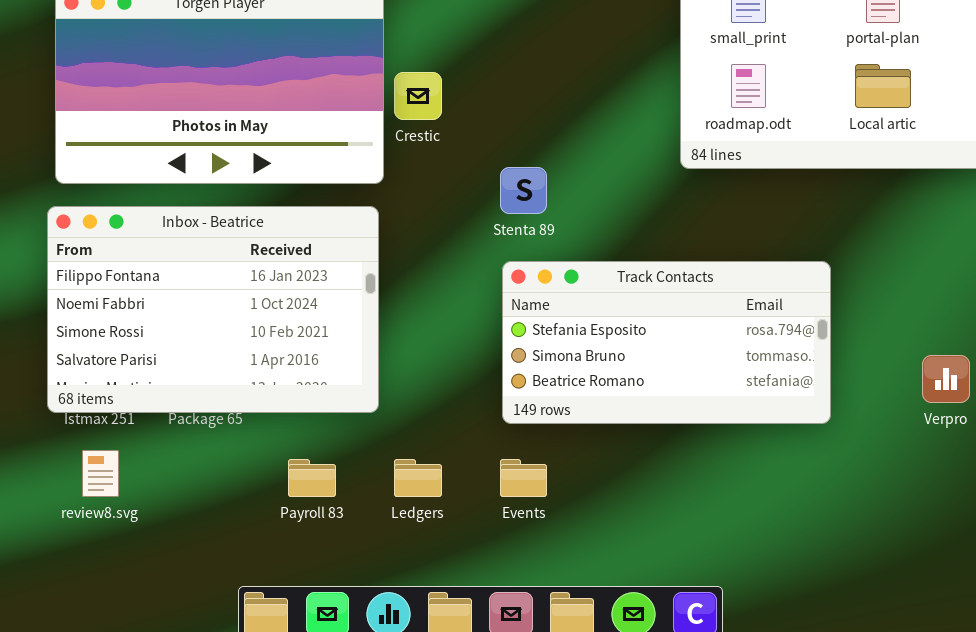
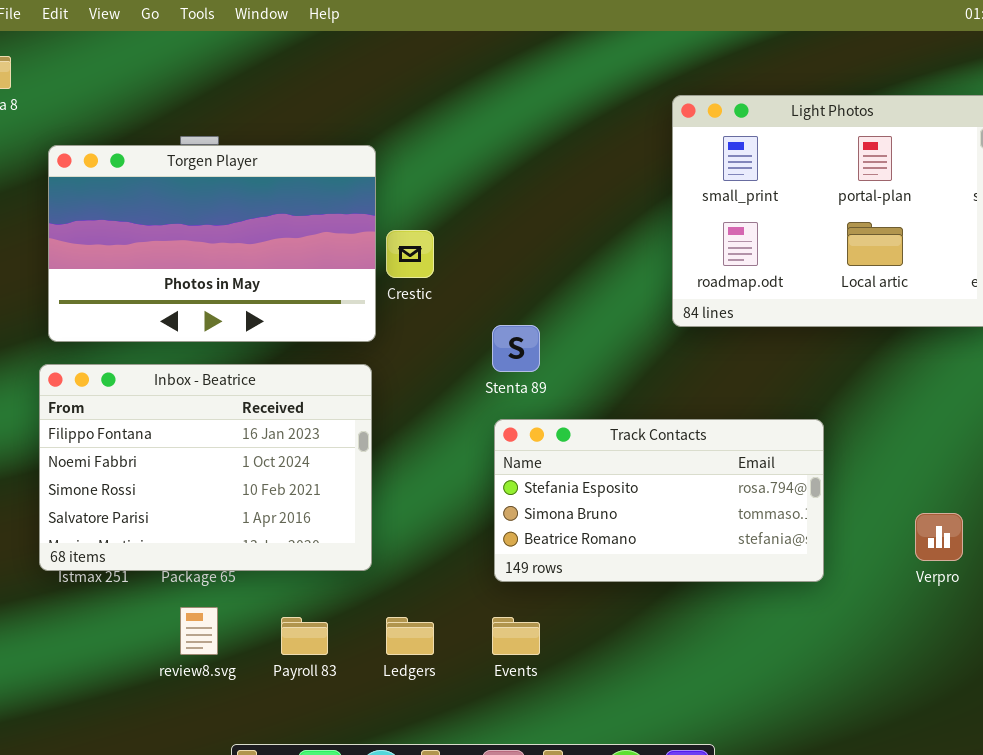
review8.svg: [82,450,119,497] -> [180,607,218,655], moved

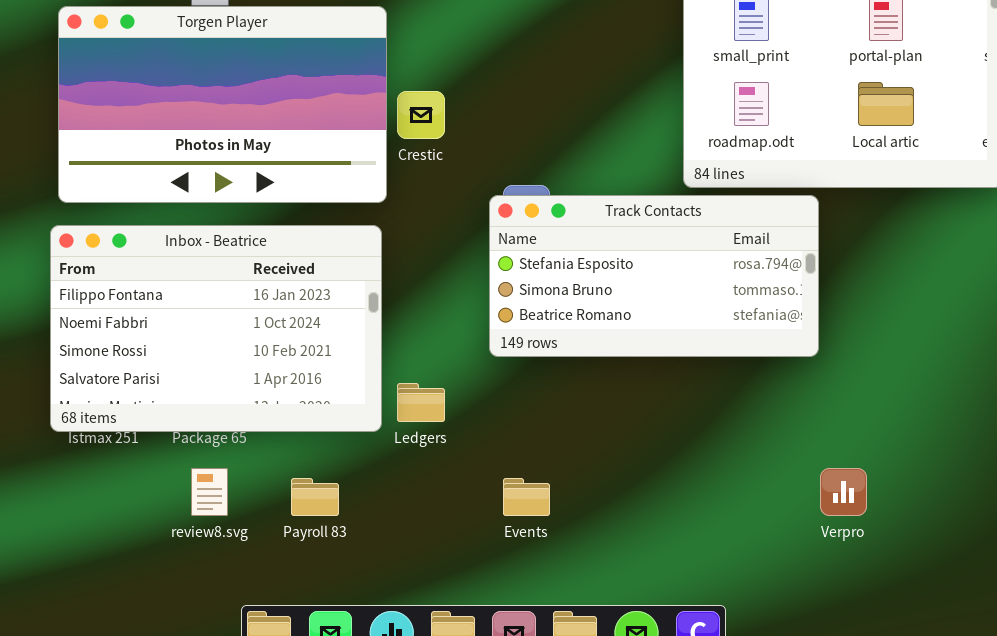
Track Contacts: [494,419,824,582] -> [489,195,819,357], moved
Verpro: [915,513,963,561] -> [820,468,867,516], moved
Ledgers: [386,617,434,655] -> [397,383,445,422], moved

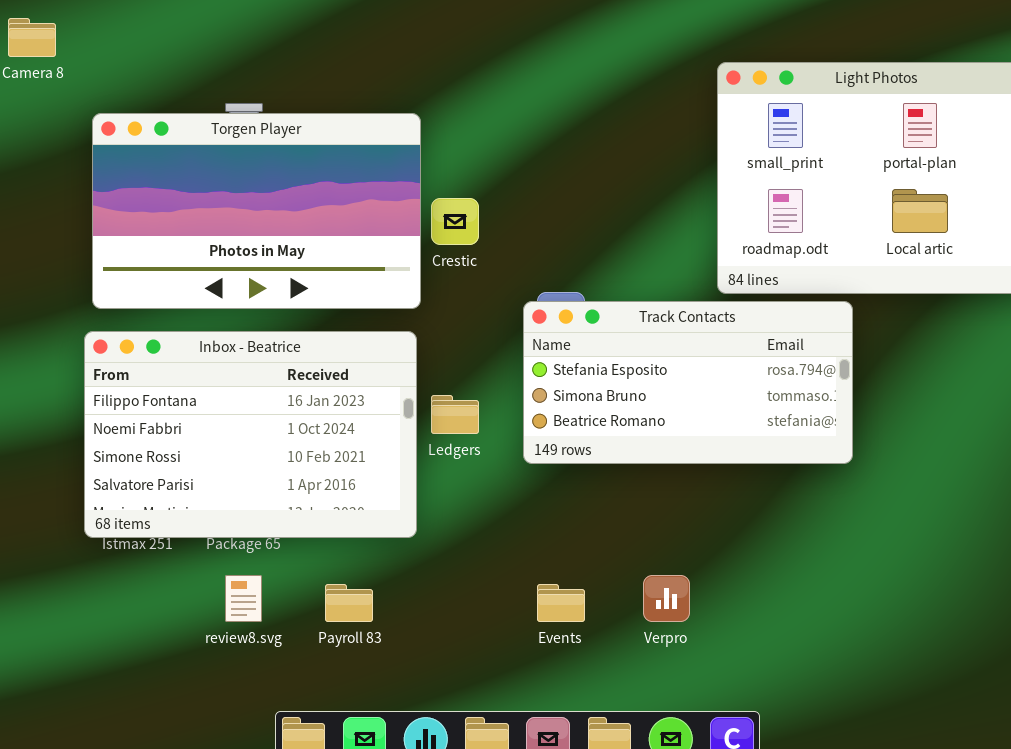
Ledgers: [397,383,445,422] -> [431,395,479,434], moved
Verpro: [820,468,867,516] -> [643,575,690,622], moved

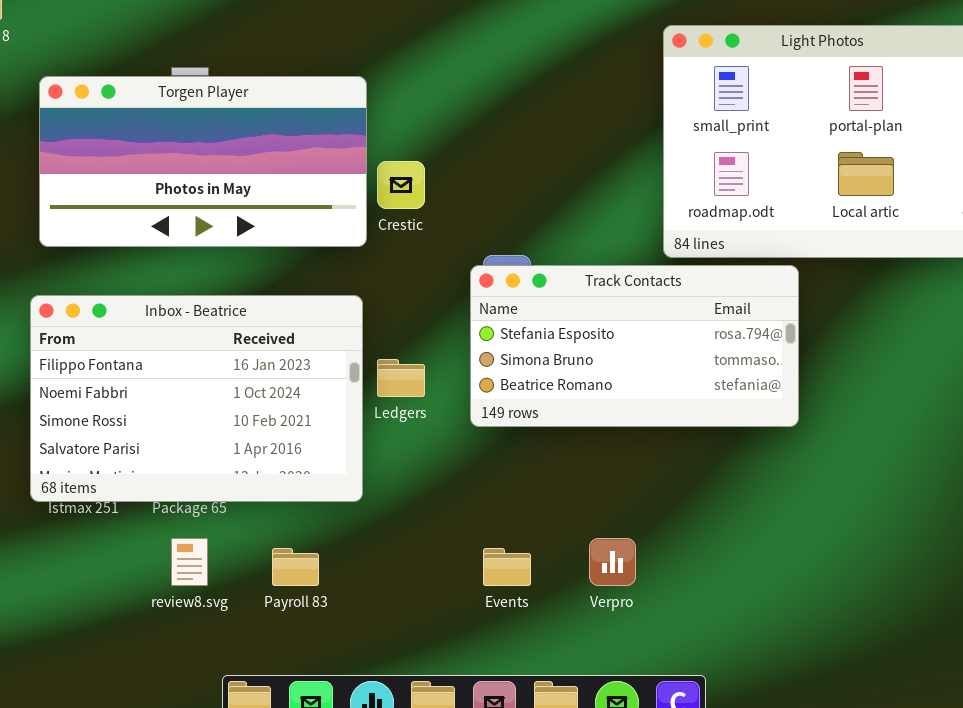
Torgen Player: [92,113,421,309] -> [39,76,367,247], resized

